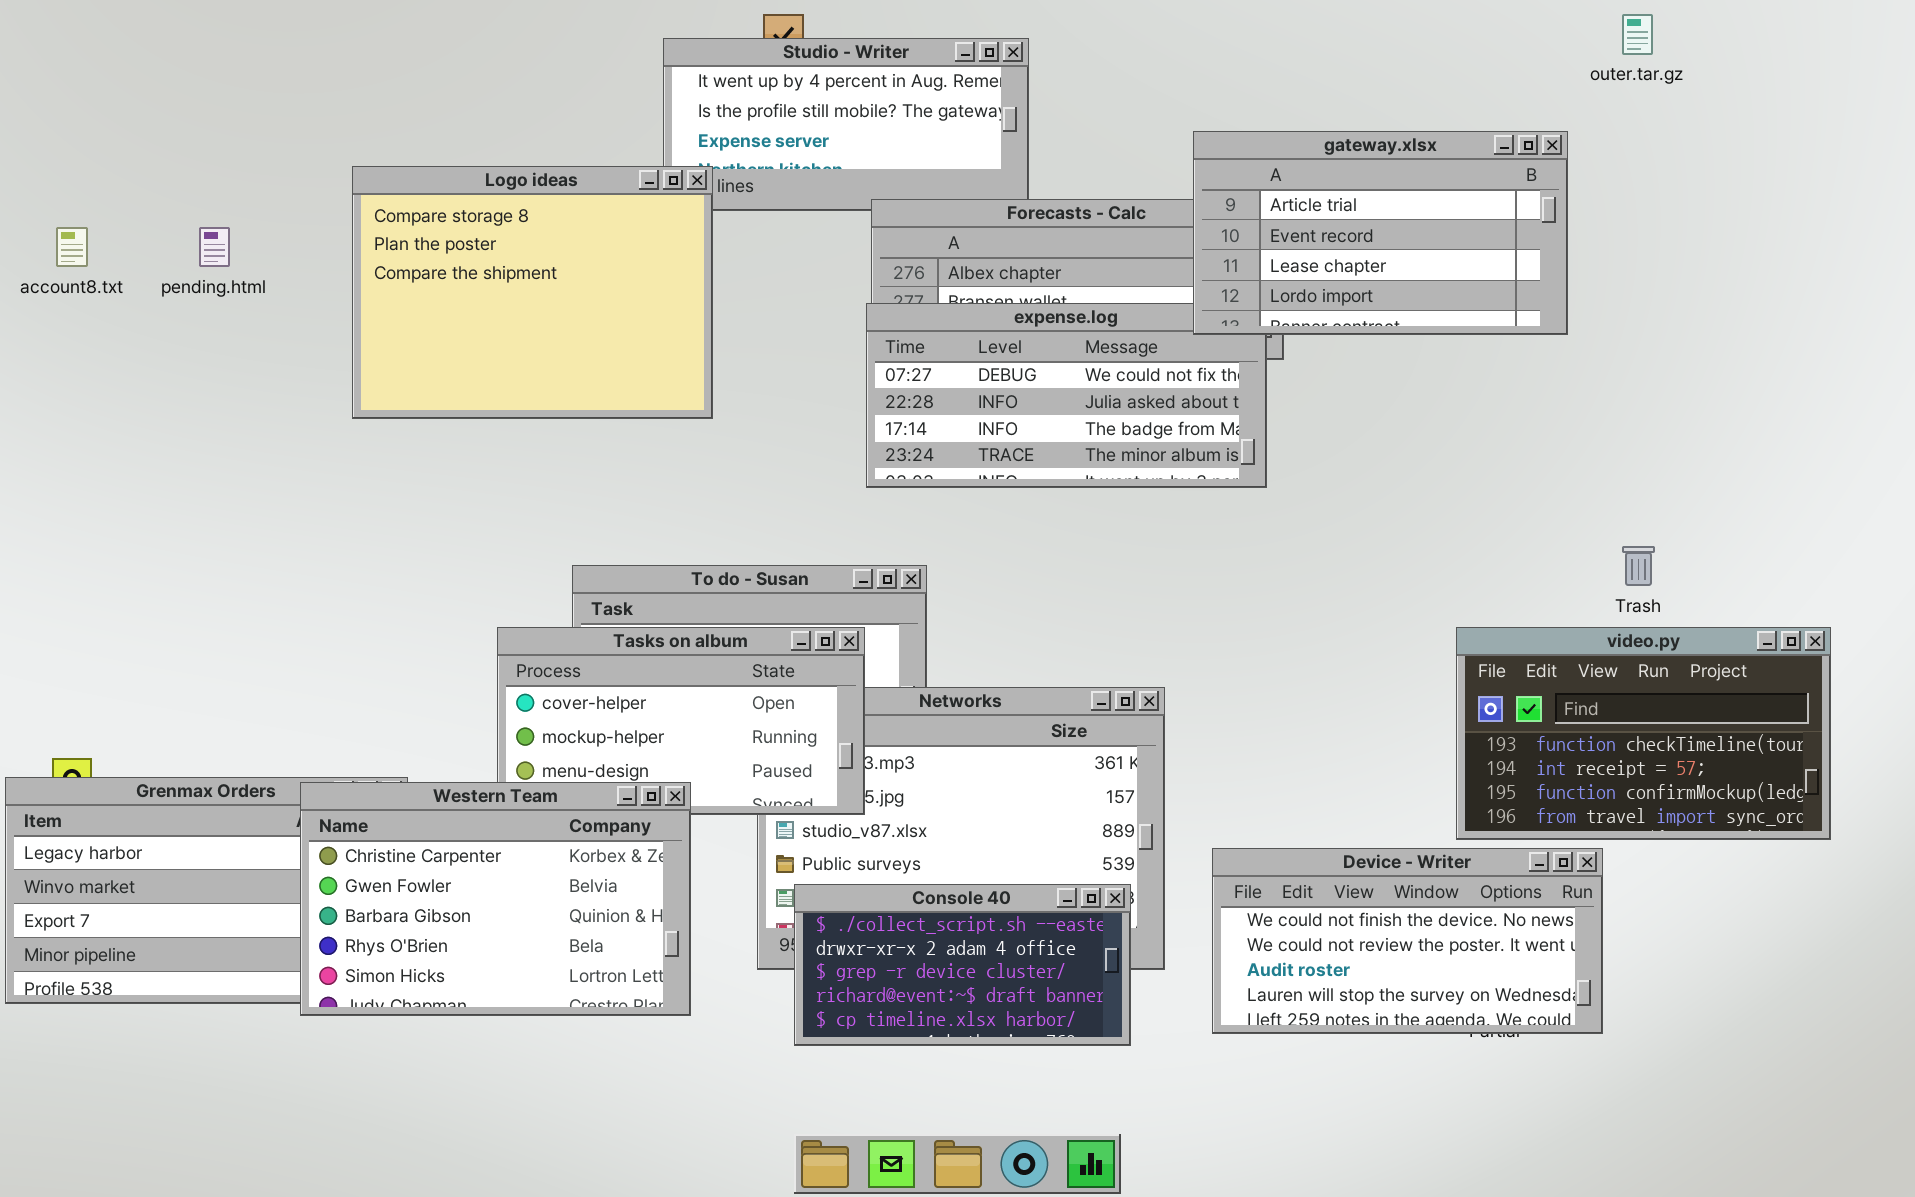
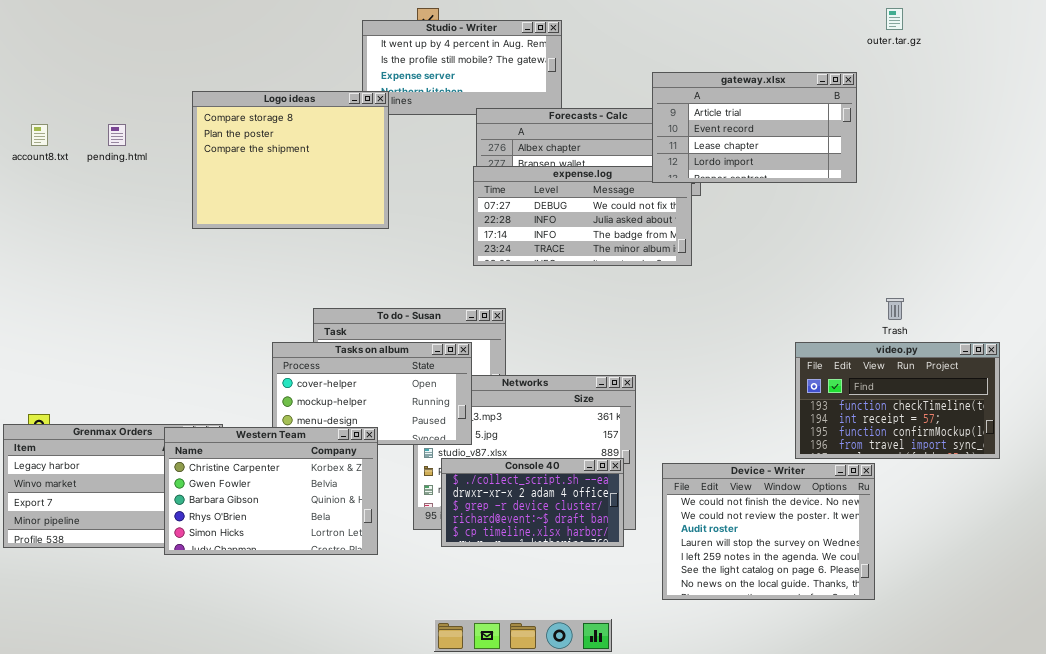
Device - Writer: [1212,848,1603,1034] -> [662,463,875,600], resized
Console 40: [794,884,1131,1046] -> [441,458,624,547], moved

